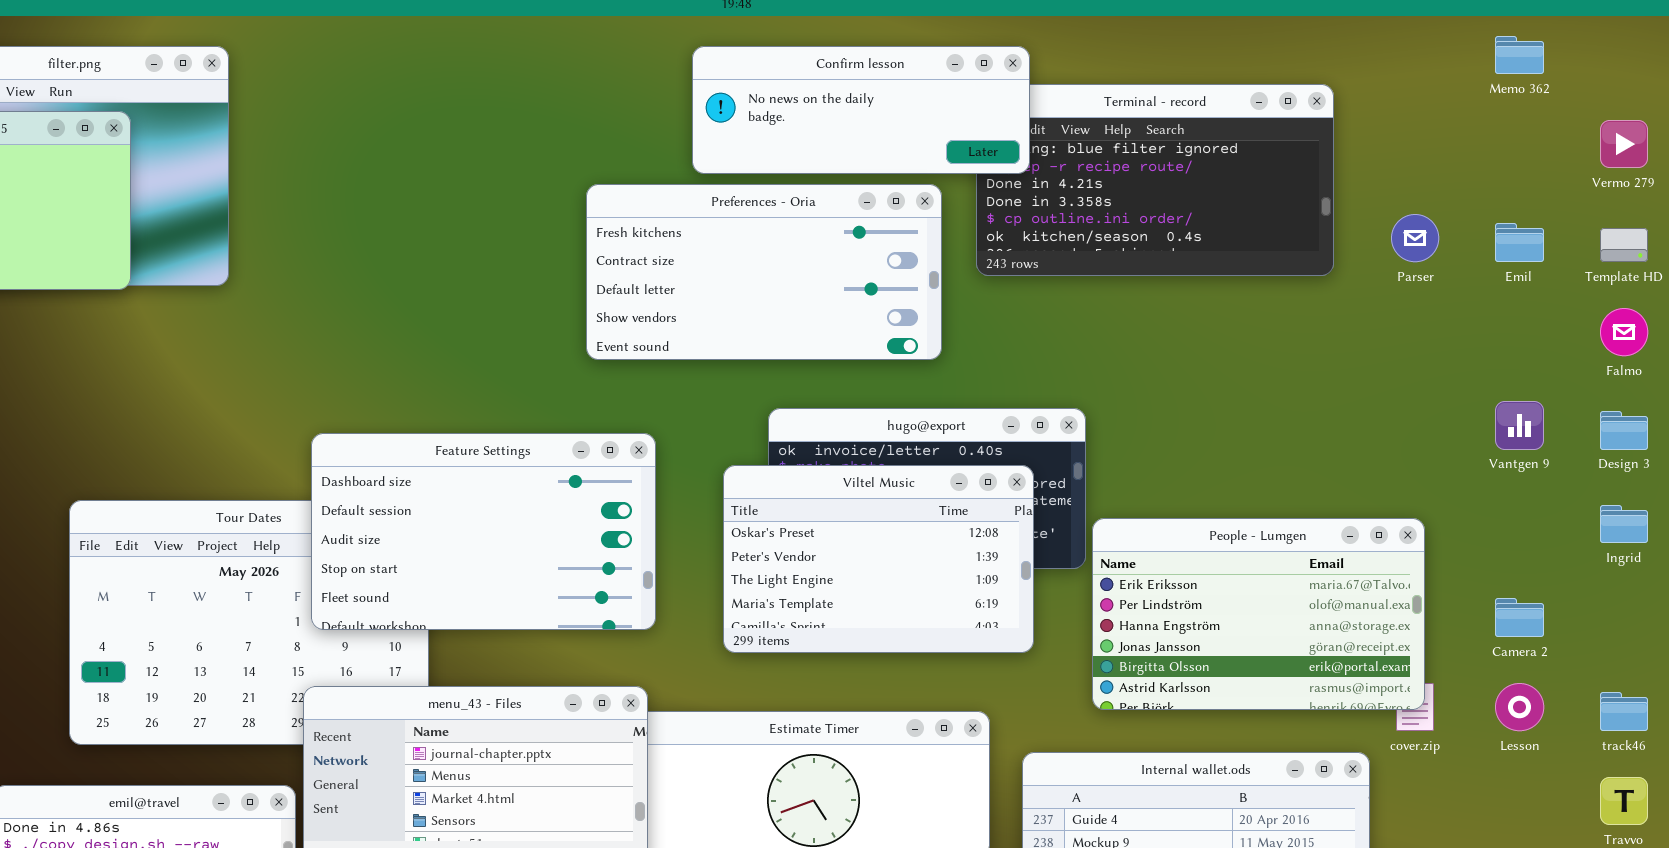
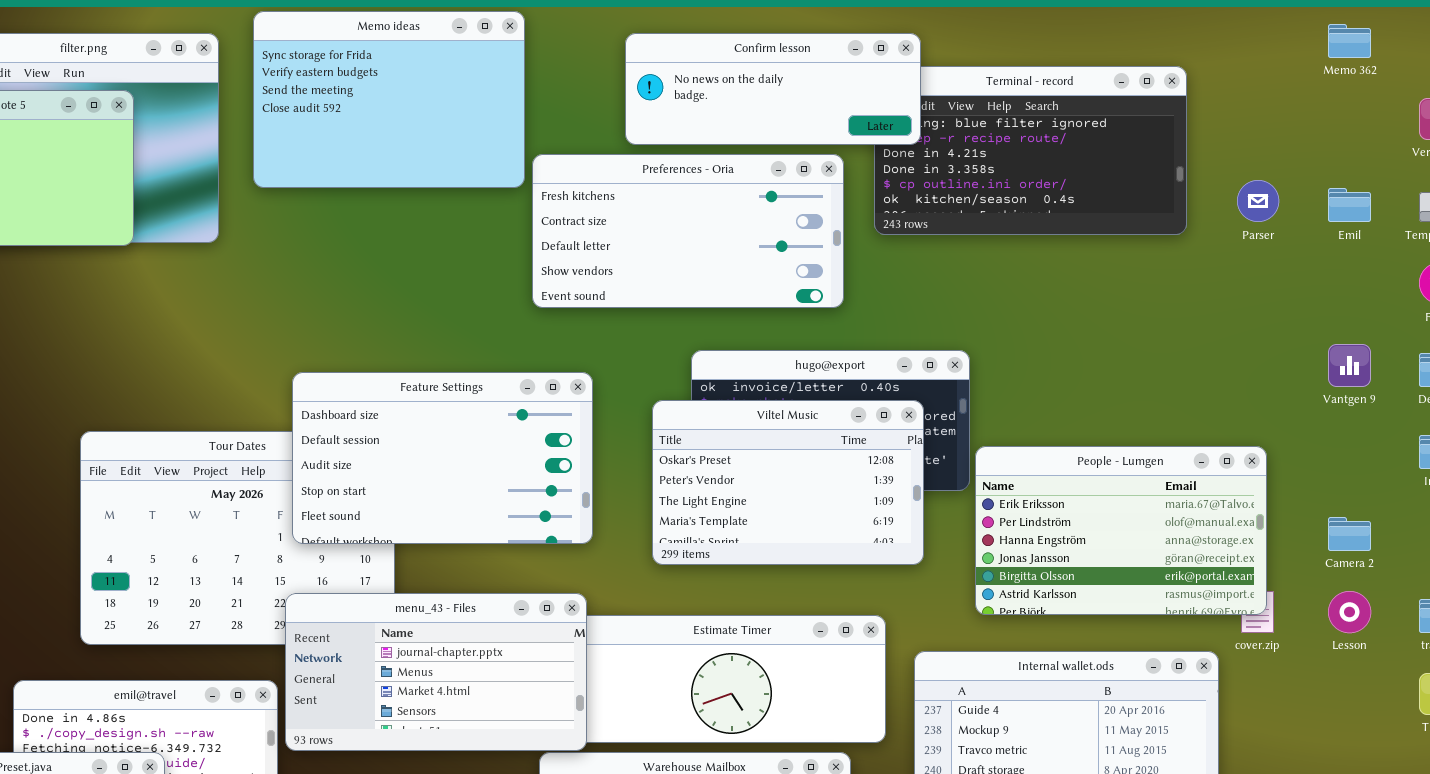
Memo ideas: none -> [253,11,525,188], opened

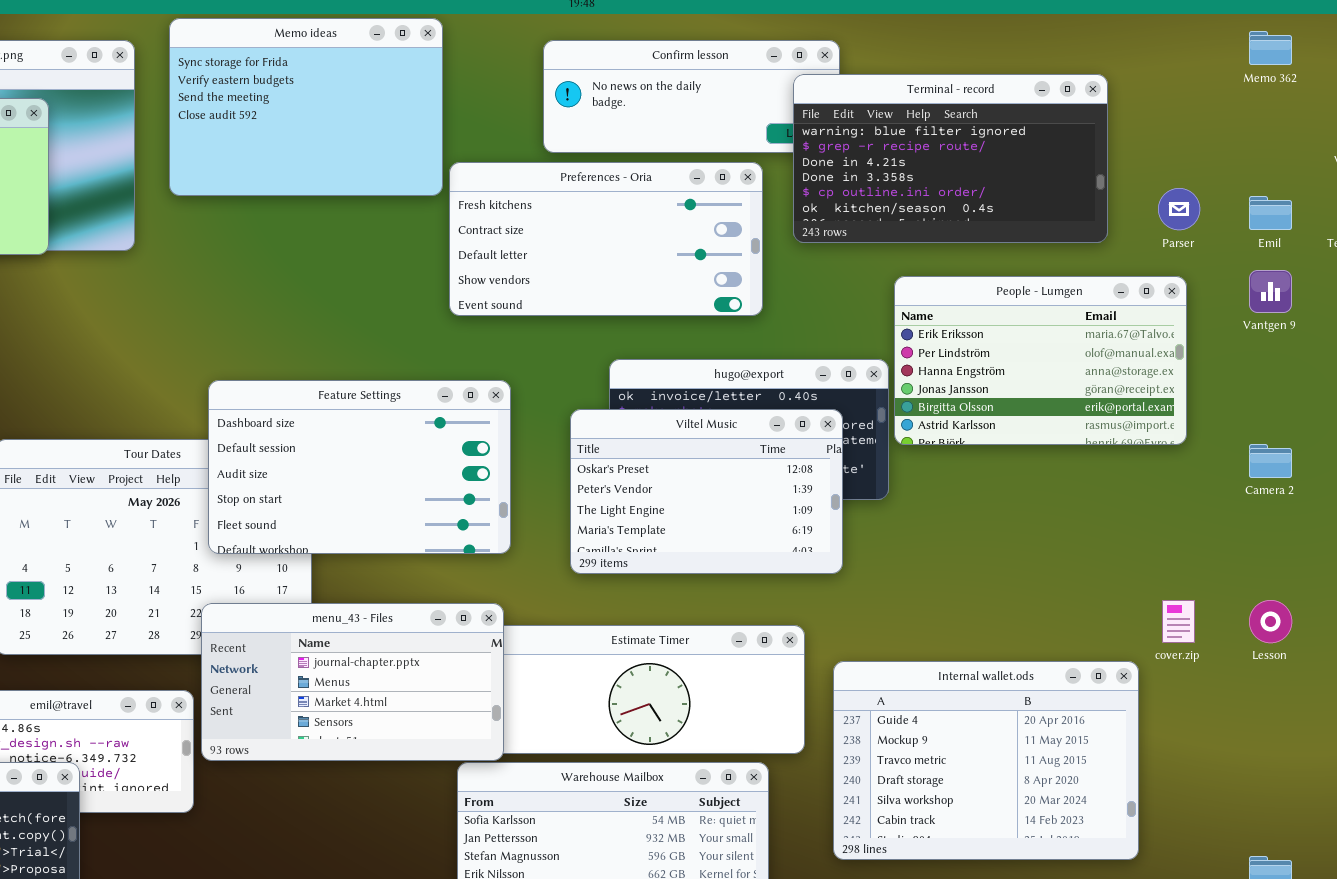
Terminal - record: [874,66,1187,235] -> [793,74,1108,243], raised
Vantgen 9: [1328,344,1371,387] -> [1249,270,1292,313], moved
People - Lumgen: [975,446,1267,615] -> [894,276,1187,445], moved
Camera 2: [1328,517,1371,551] -> [1249,444,1292,478], moved

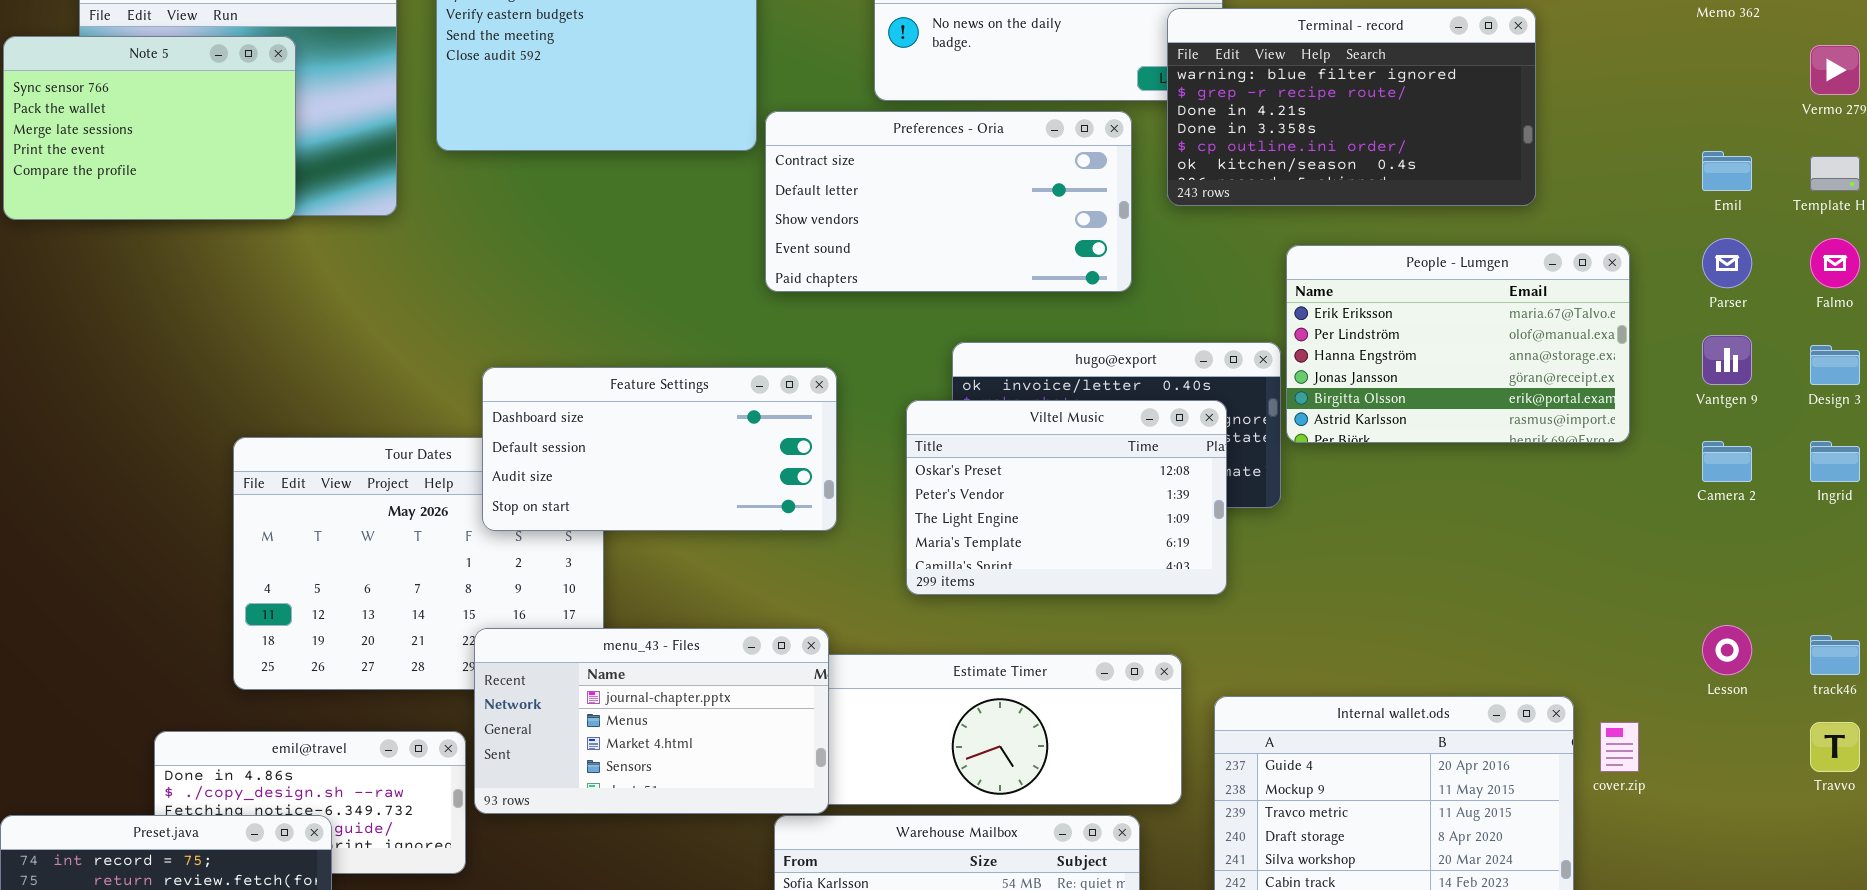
Preferences - Oria: [449,162,763,316] -> [765,111,1132,292], scrolled down 1 row
Parser: [1158,188,1200,230] -> [1702,238,1752,288], moved
Vantgen 9: [1249,270,1292,313] -> [1702,335,1752,385], moved
Feature Settings: [208,380,511,554] -> [482,367,837,531], resized
cover.zip: [1162,600,1195,643] -> [1600,722,1639,772], moved

